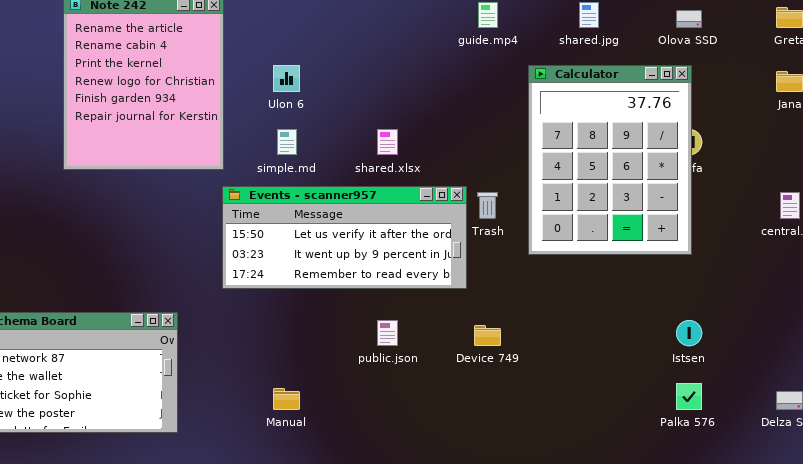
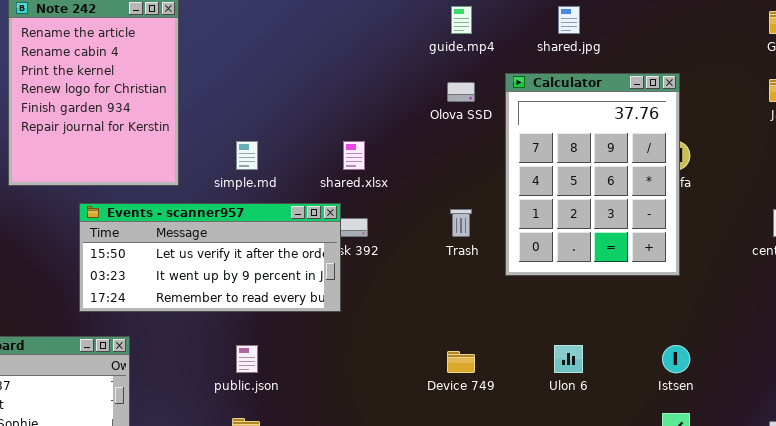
Olova SSD: [676,10,702,28] -> [447,82,475,102], moved
Ulon 6: [273,65,300,92] -> [554,345,583,373], moved
Events - scanner957: [222,186,467,289] -> [79,203,341,312], moved
public.json: [377,320,398,346] -> [236,345,258,373], moved

